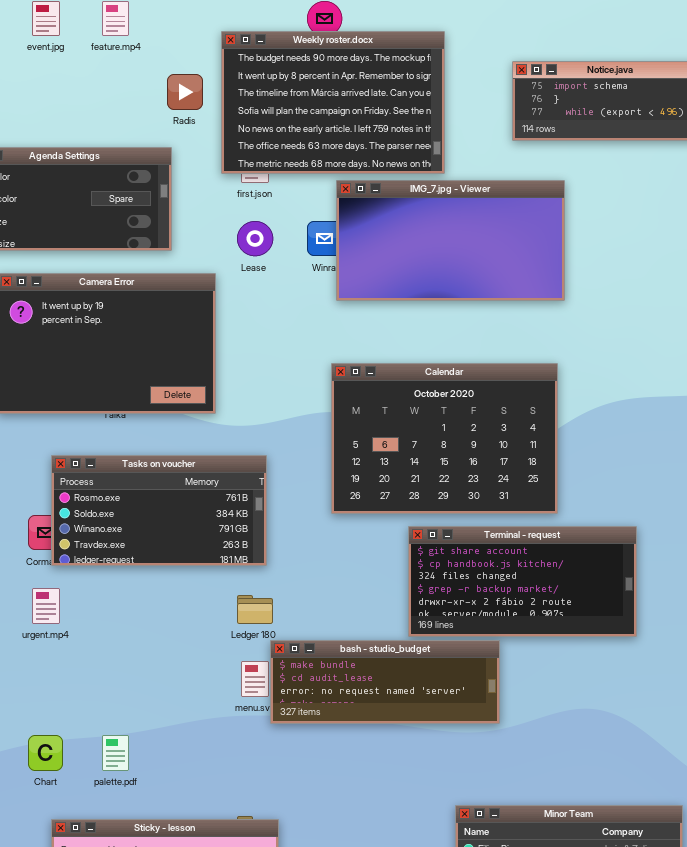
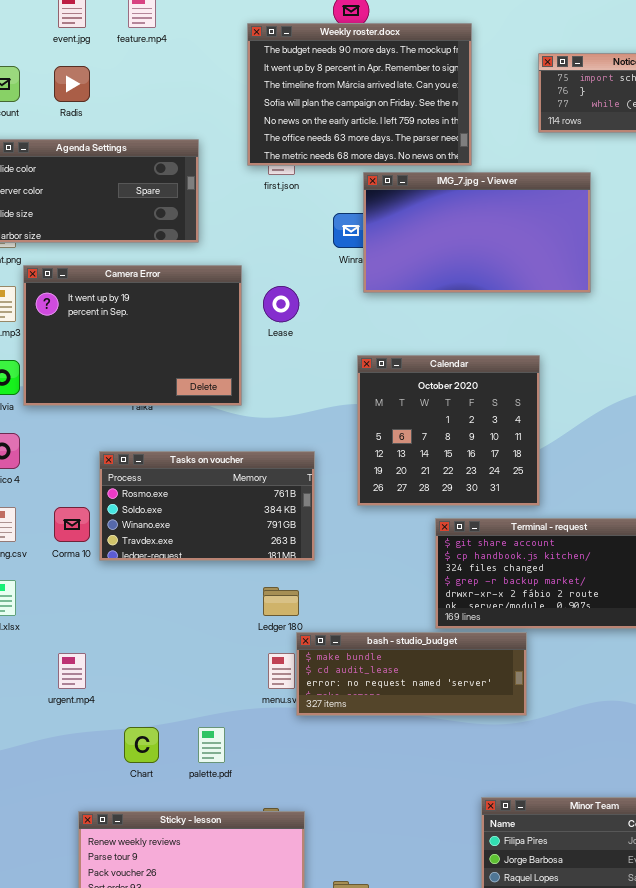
Radis: [167,74,203,110] -> [54,66,90,102], moved
Lease: [237,221,273,256] -> [263,286,299,322], moved
Calendar: [331,363,558,514] -> [357,355,540,506], resized
Tasks on voucher: [51,455,267,566] -> [99,451,315,561], moved
urgent.mp4: [32,588,60,624] -> [58,653,86,689], moved
Chart: [28,735,63,771] -> [124,727,159,763], moved
palette.pdf: [102,735,129,771] -> [198,727,225,763], moved

